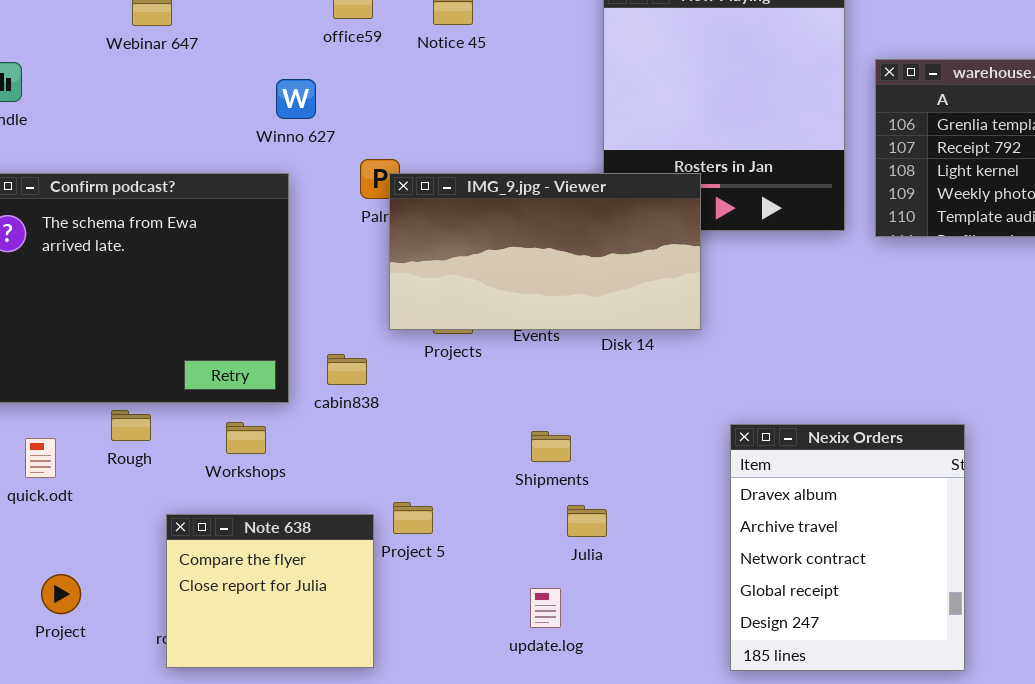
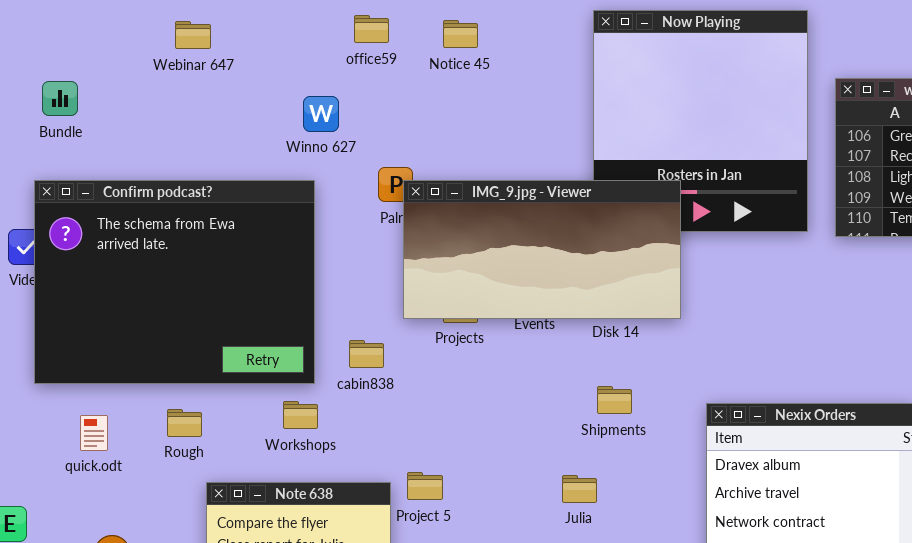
Rough: [111,410,151,441] -> [167,409,202,437], moved
Workshops: [226,422,266,454] -> [283,401,318,429], moved
Shipments: [531,431,571,462] -> [597,386,632,414], moved

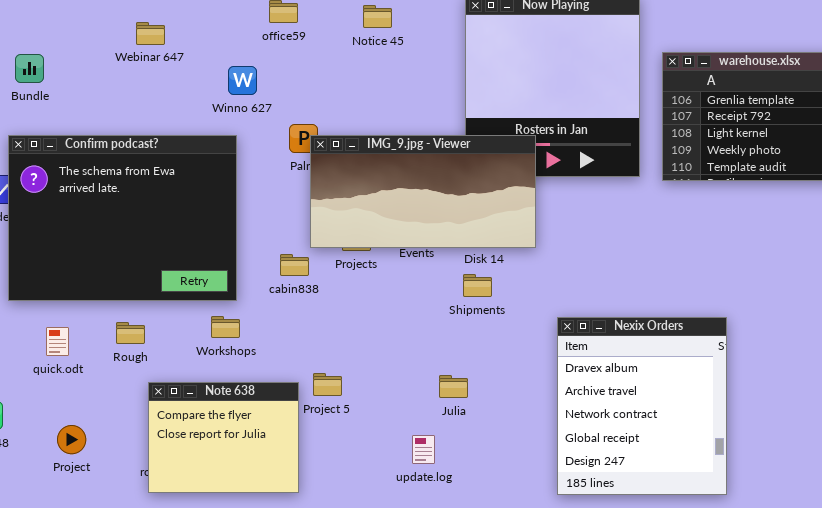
Notice 45: [443,20,478,48] -> [363,5,392,28], moved
Webinar 647: [175,21,211,49] -> [136,22,165,45], moved
cabin838: [349,340,384,368] -> [280,254,309,276], moved
Shipments: [597,386,632,414] -> [463,274,492,297], moved

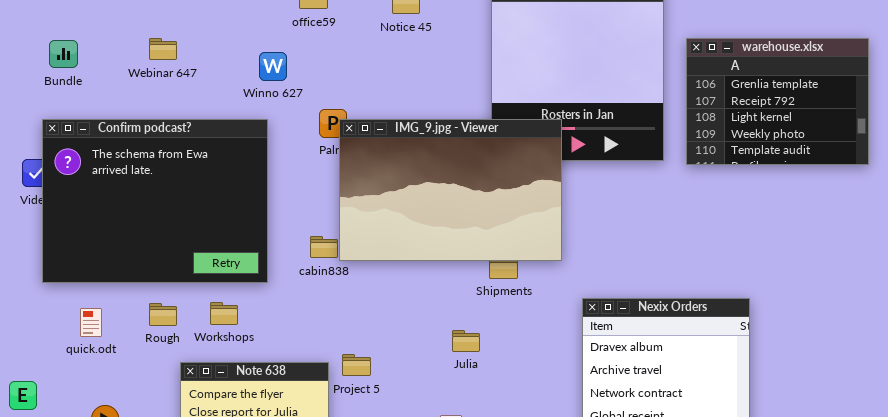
Webinar 647: [136,22,165,45] -> [149,38,177,60], moved
IMG_9.jpg - Viewer: [310,135,536,248] -> [339,119,562,261], resized
Workshops: [211,316,240,338] -> [210,302,238,325], moved
Julia: [439,375,468,398] -> [452,330,480,352], moved

